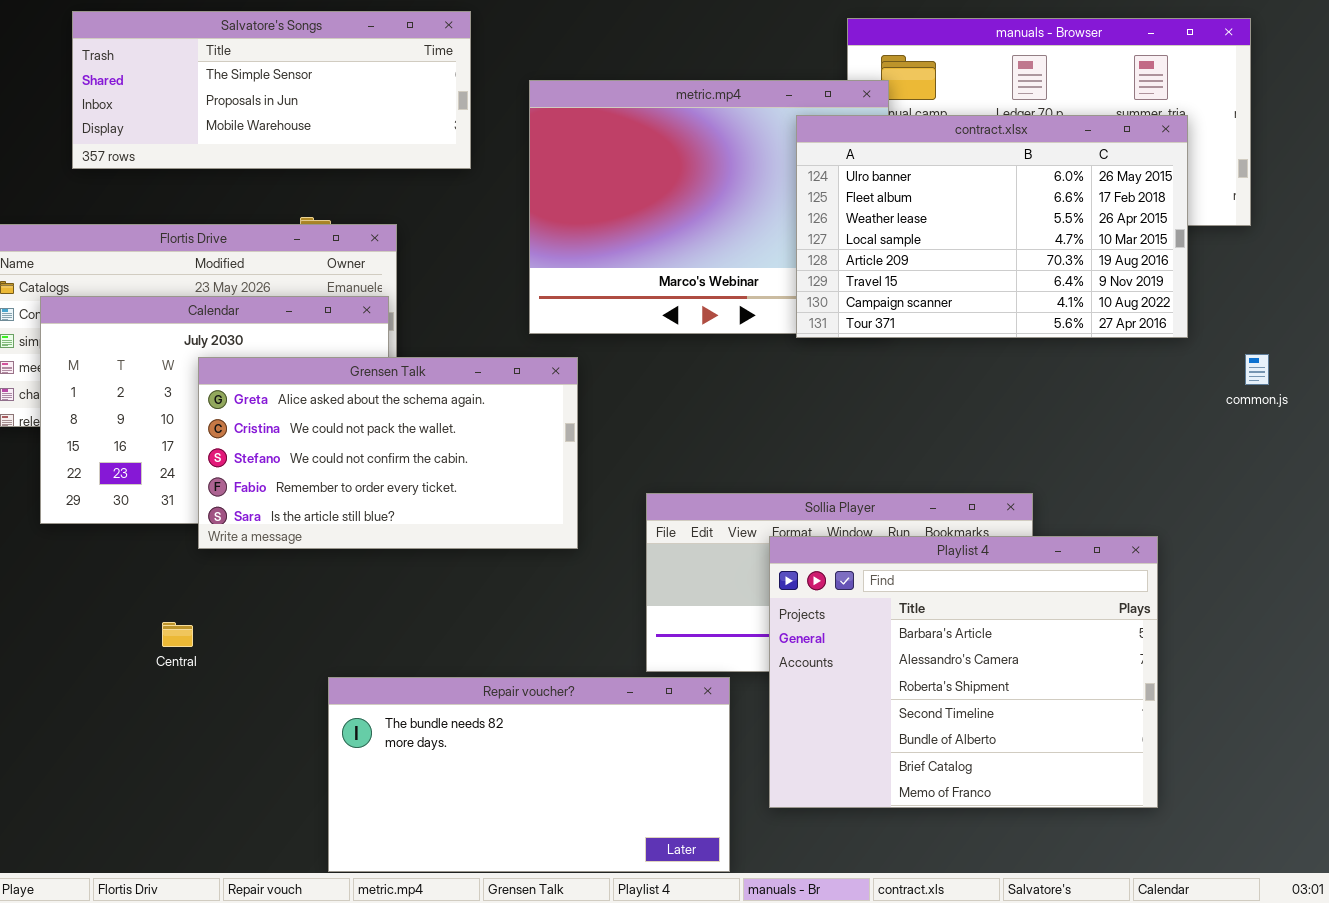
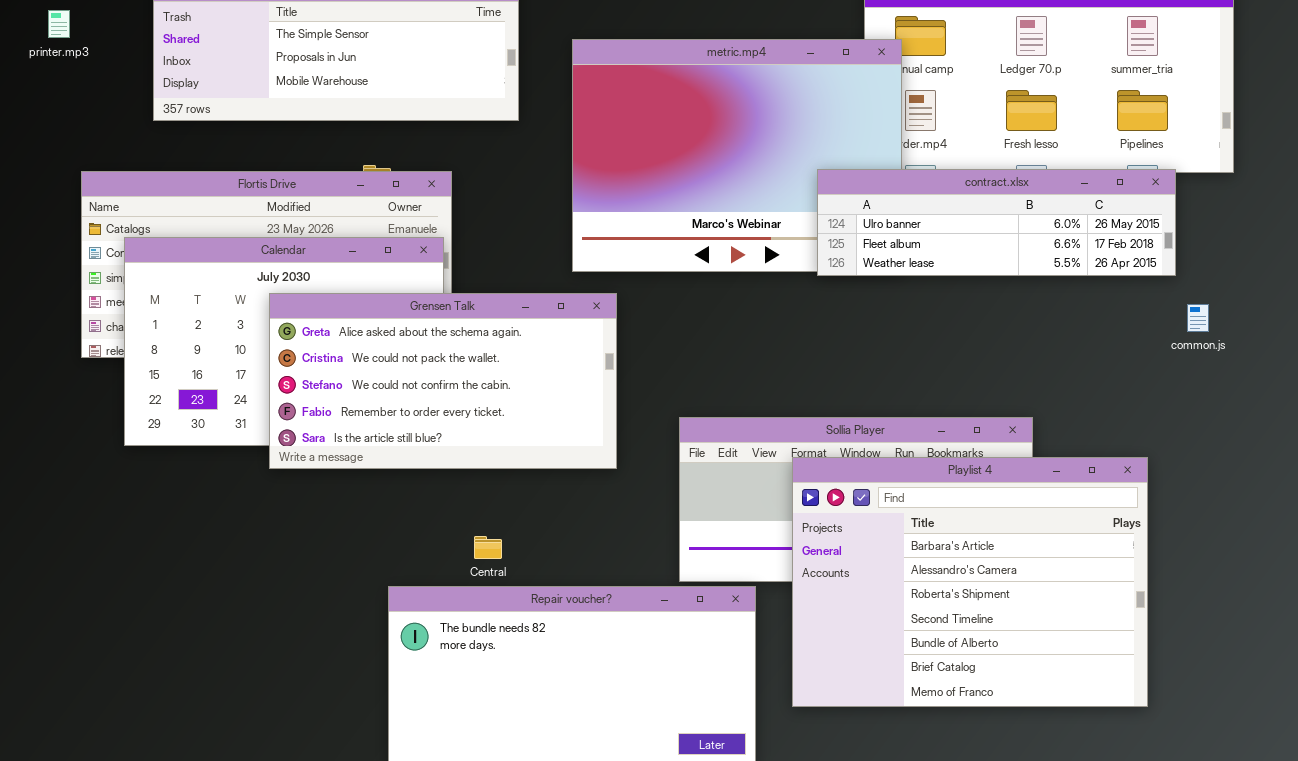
contract.xlsx: [796,115,1188,338] -> [817,169,1176,276], resized
common.js: [1245,354,1269,385] -> [1187,304,1209,332], moved
Central: [162,622,193,647] -> [474,536,502,559], moved

